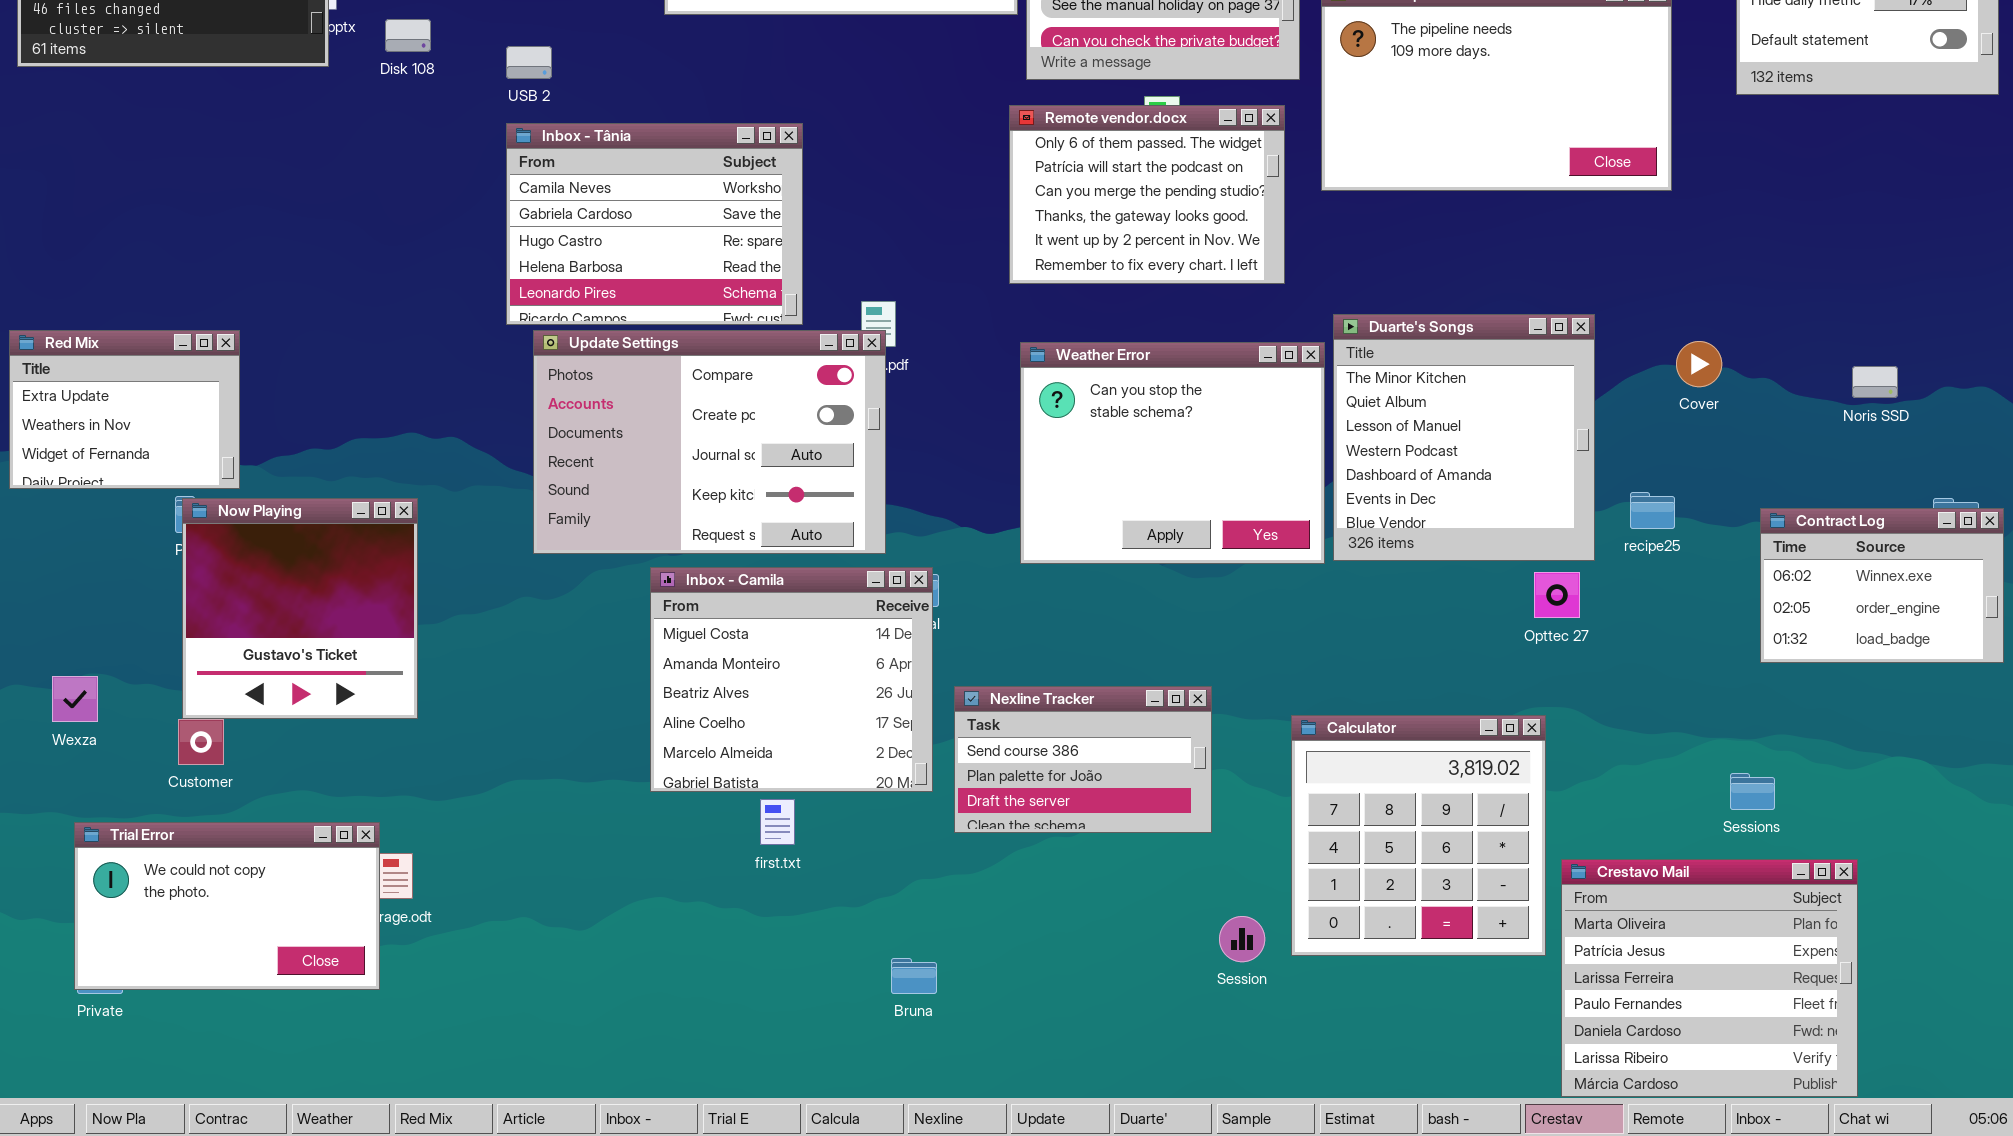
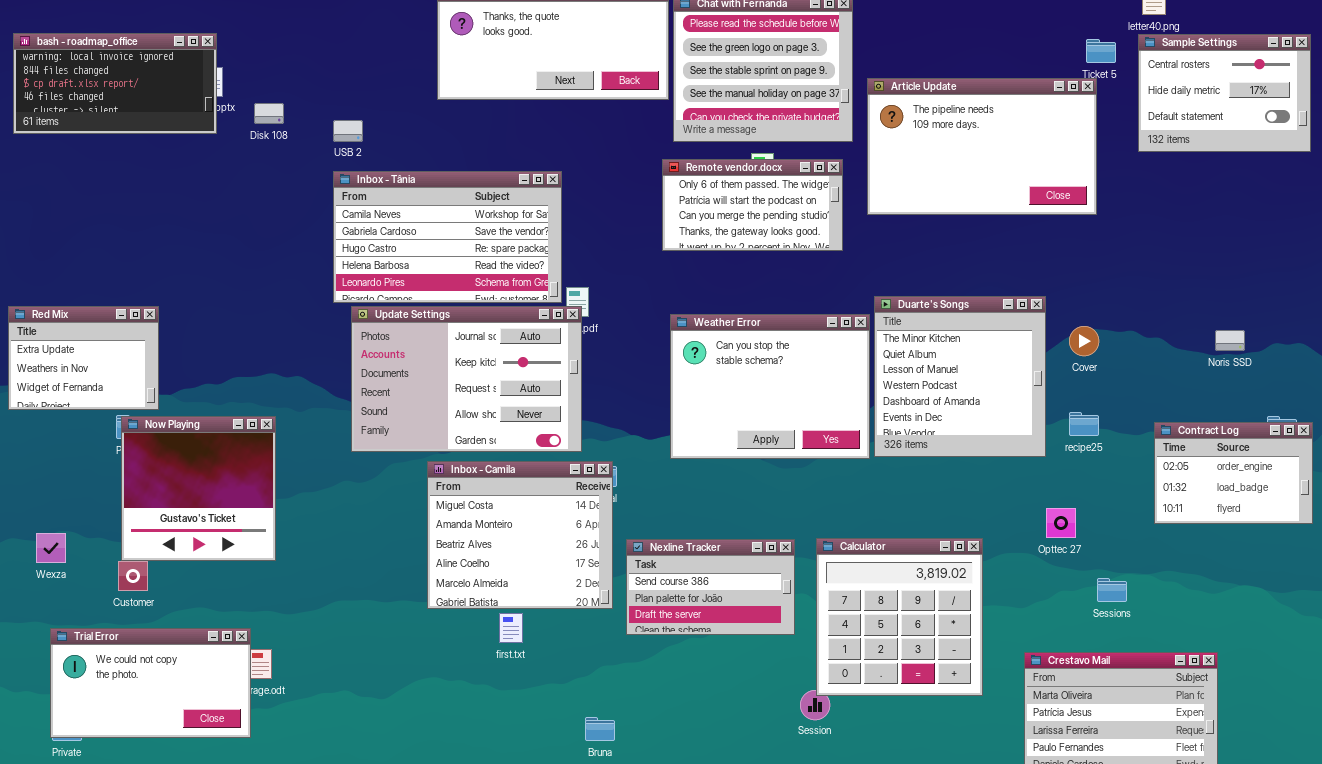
Remote vendor.docx: [1009,105,1285,284] -> [662,159,843,251], resized
Inbox - Tânia: [506,123,803,325] -> [333,171,562,303], resized
Update Settings: [533,330,886,554] -> [351,306,582,452], scrolled down 2 rows
Cover: [1676,341,1722,387] -> [1069,326,1099,356], moved
Contract Log: [1760,508,2004,663] -> [1154,422,1313,524], scrolled down 1 row
Opttec 27: [1534,572,1580,618] -> [1046,508,1076,538], moved
Calculator: [1291,715,1546,956] -> [816,538,983,696], moved
Sessions: [1730,773,1775,810] -> [1097,578,1127,602], moved

